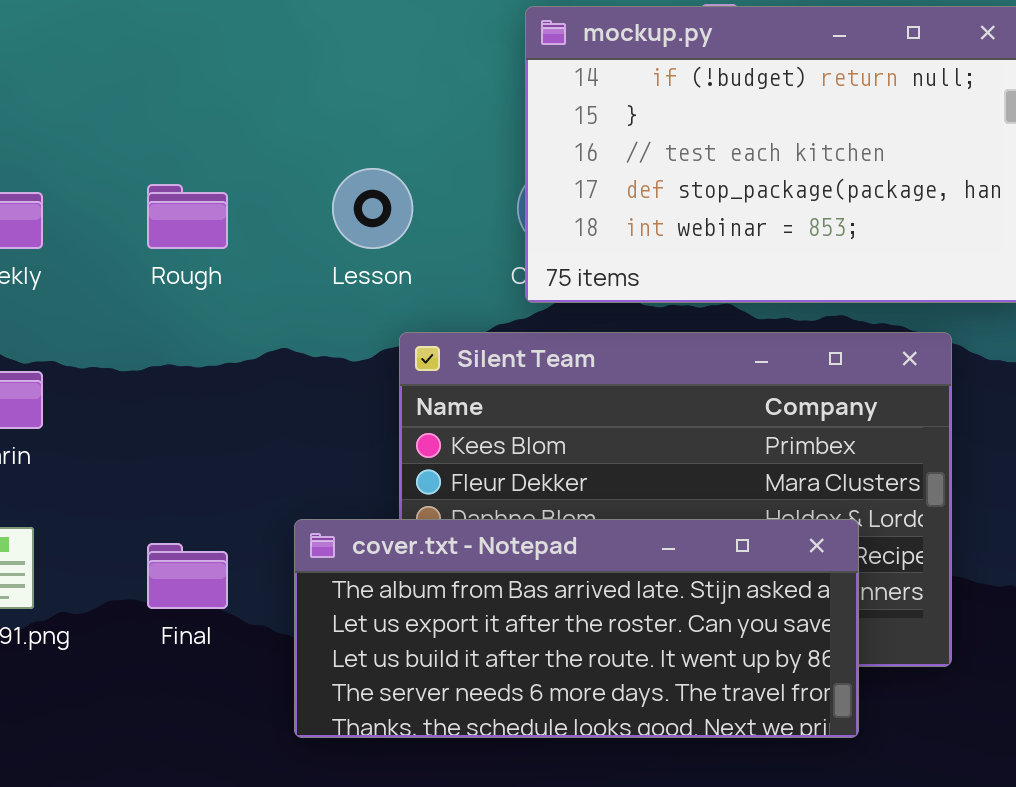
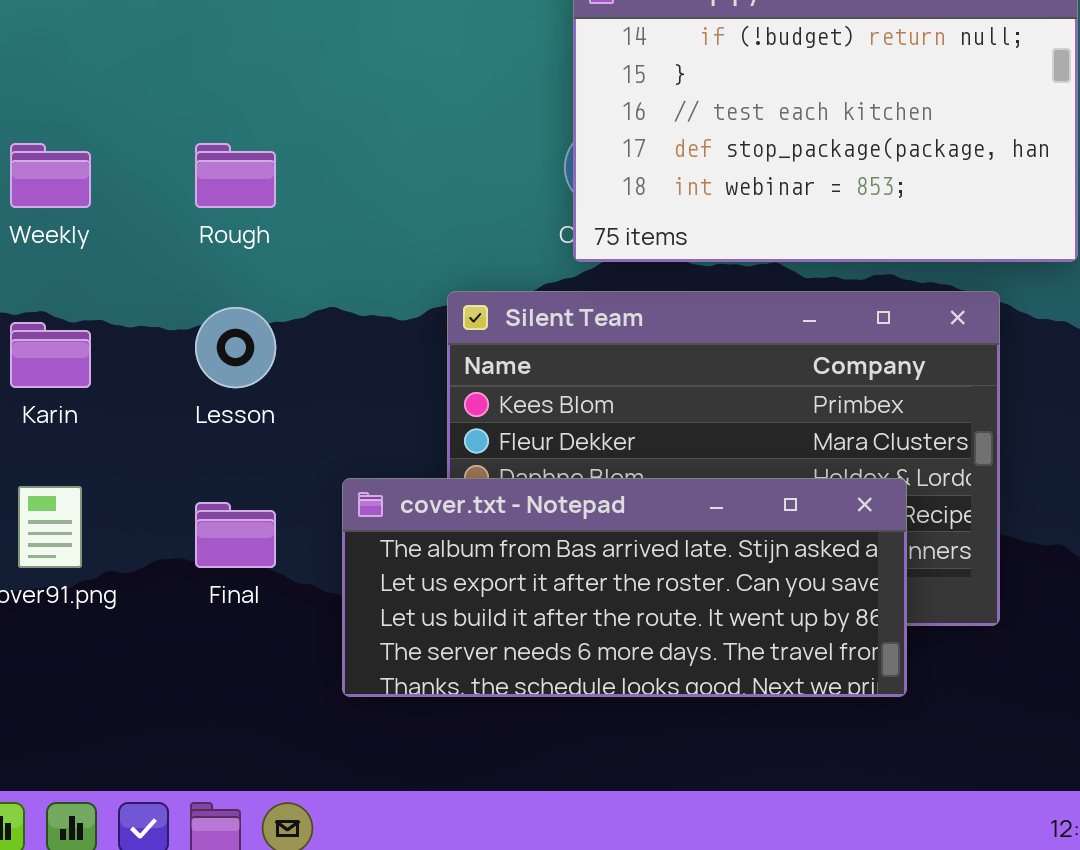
Lesson: [332,168,413,249] -> [195,307,276,388], moved

